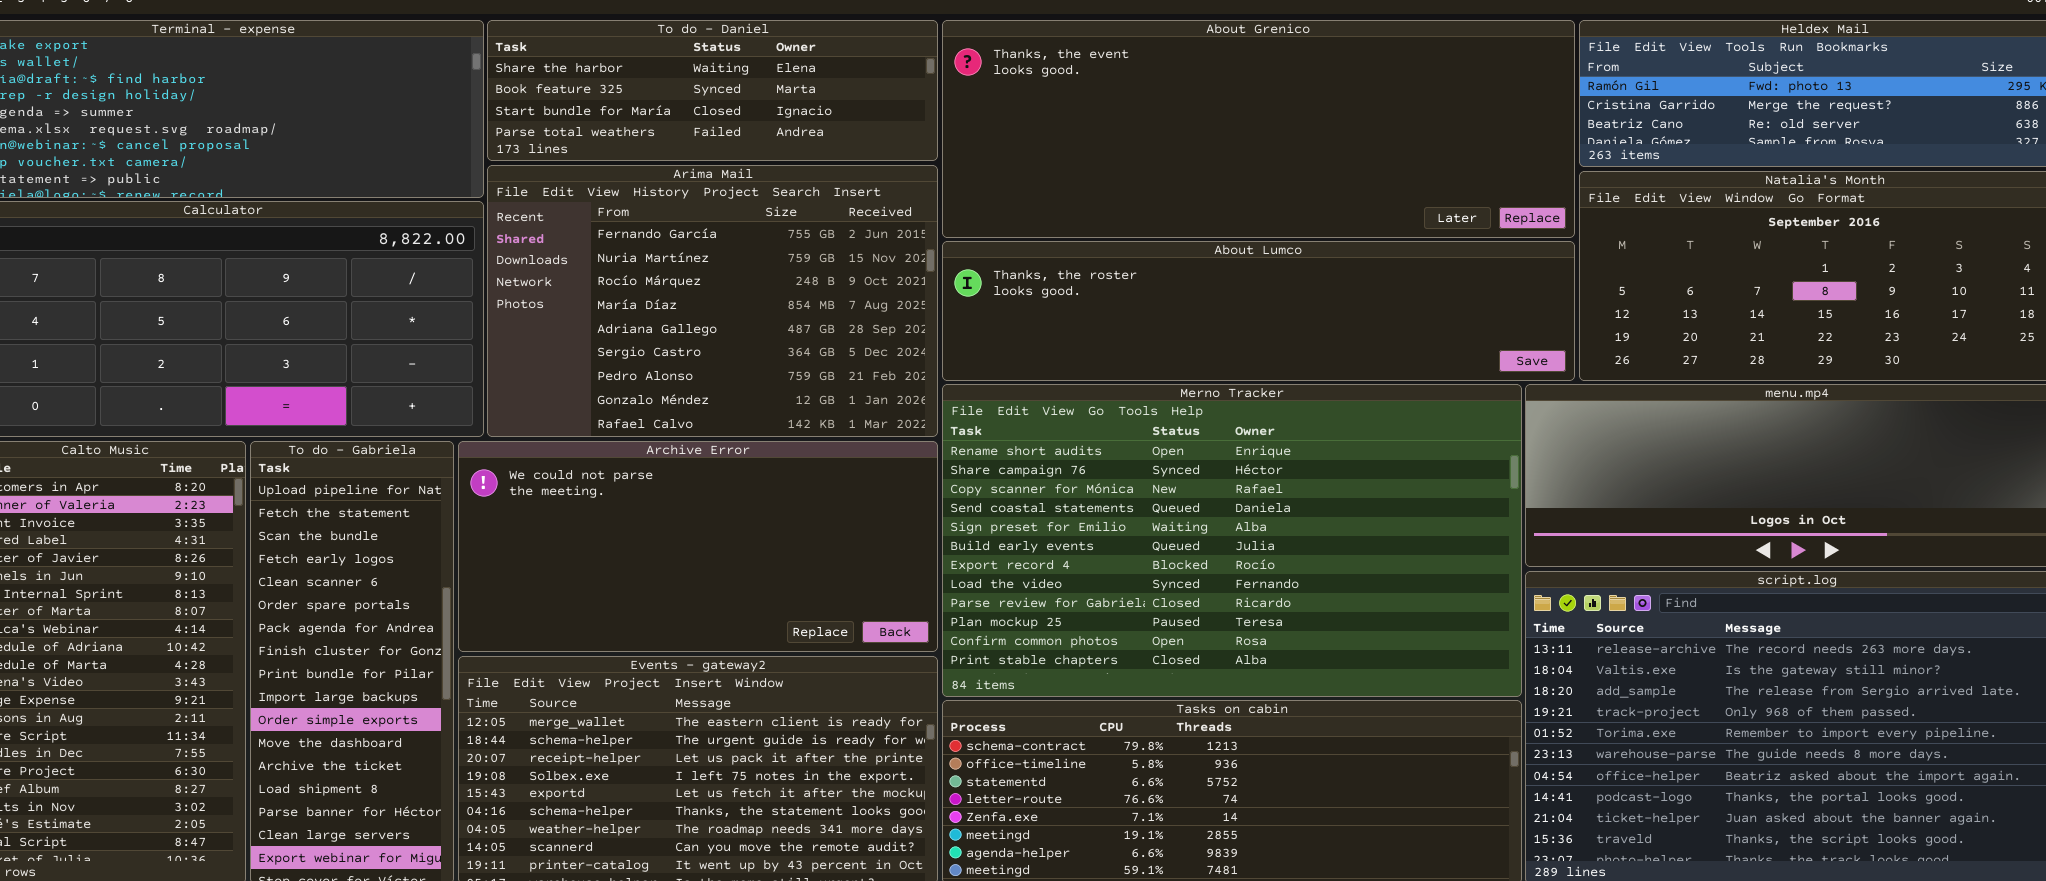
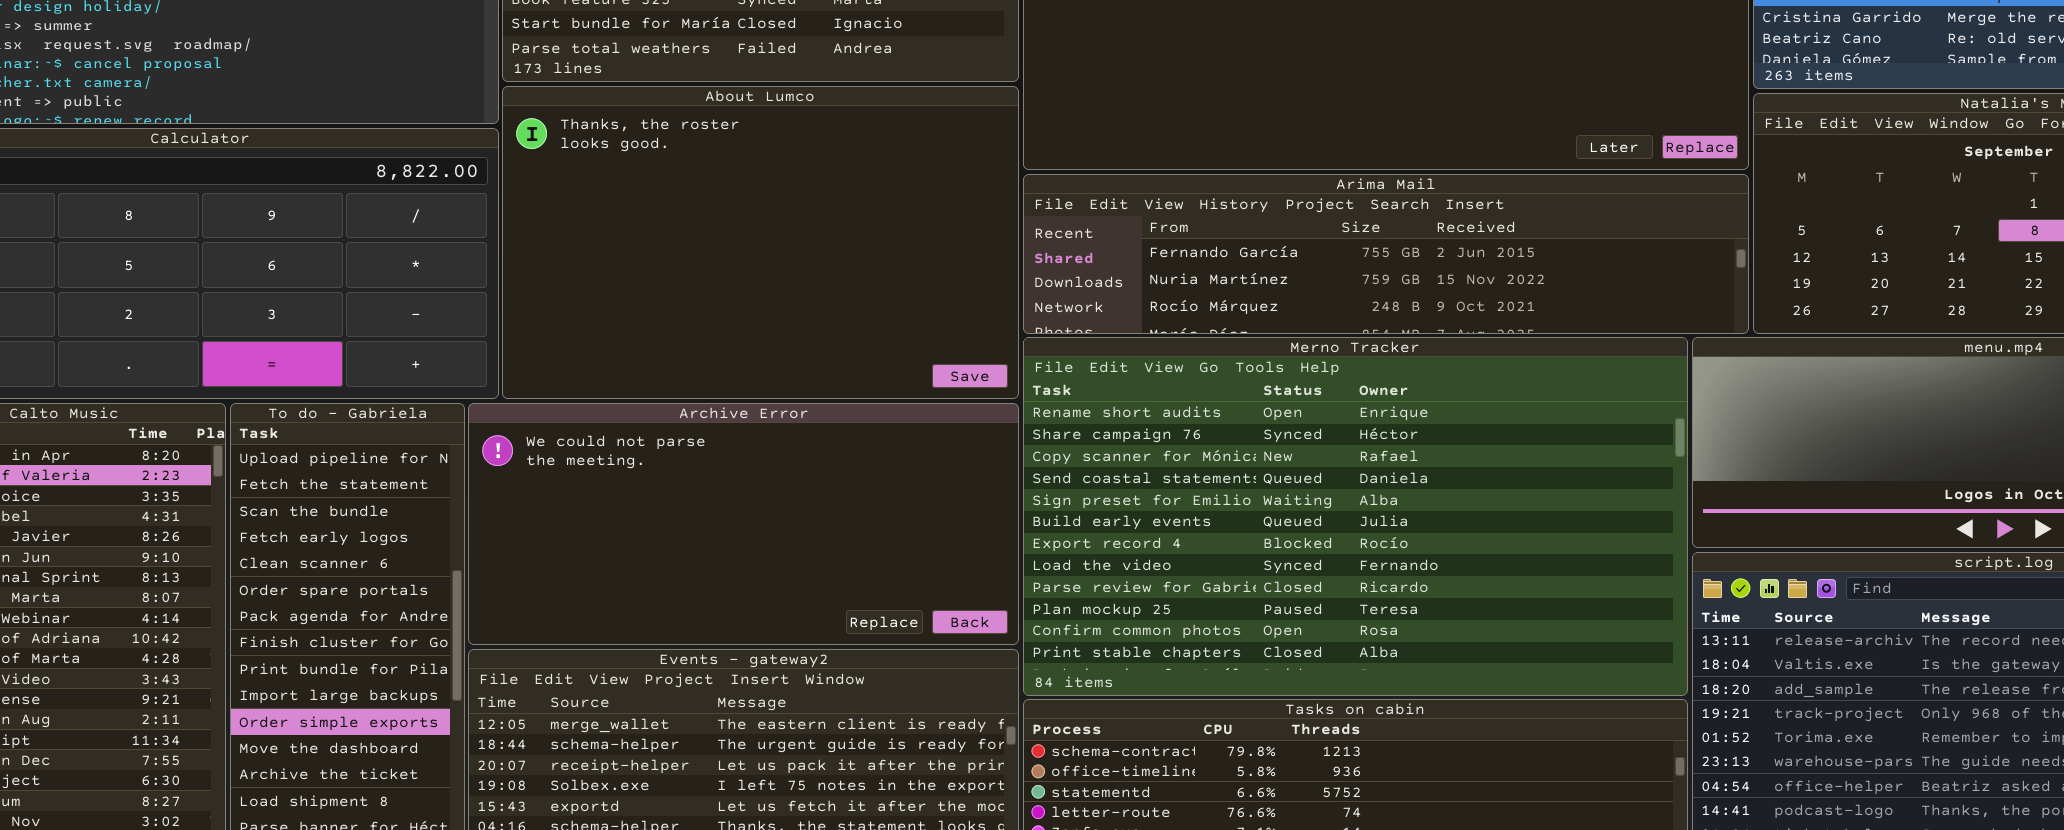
Arima Mail: [487,165,938,437] -> [1023,174,1749,334], moved, resized
About Lumco: [942,241,1575,381] -> [502,86,1019,399], moved, resized

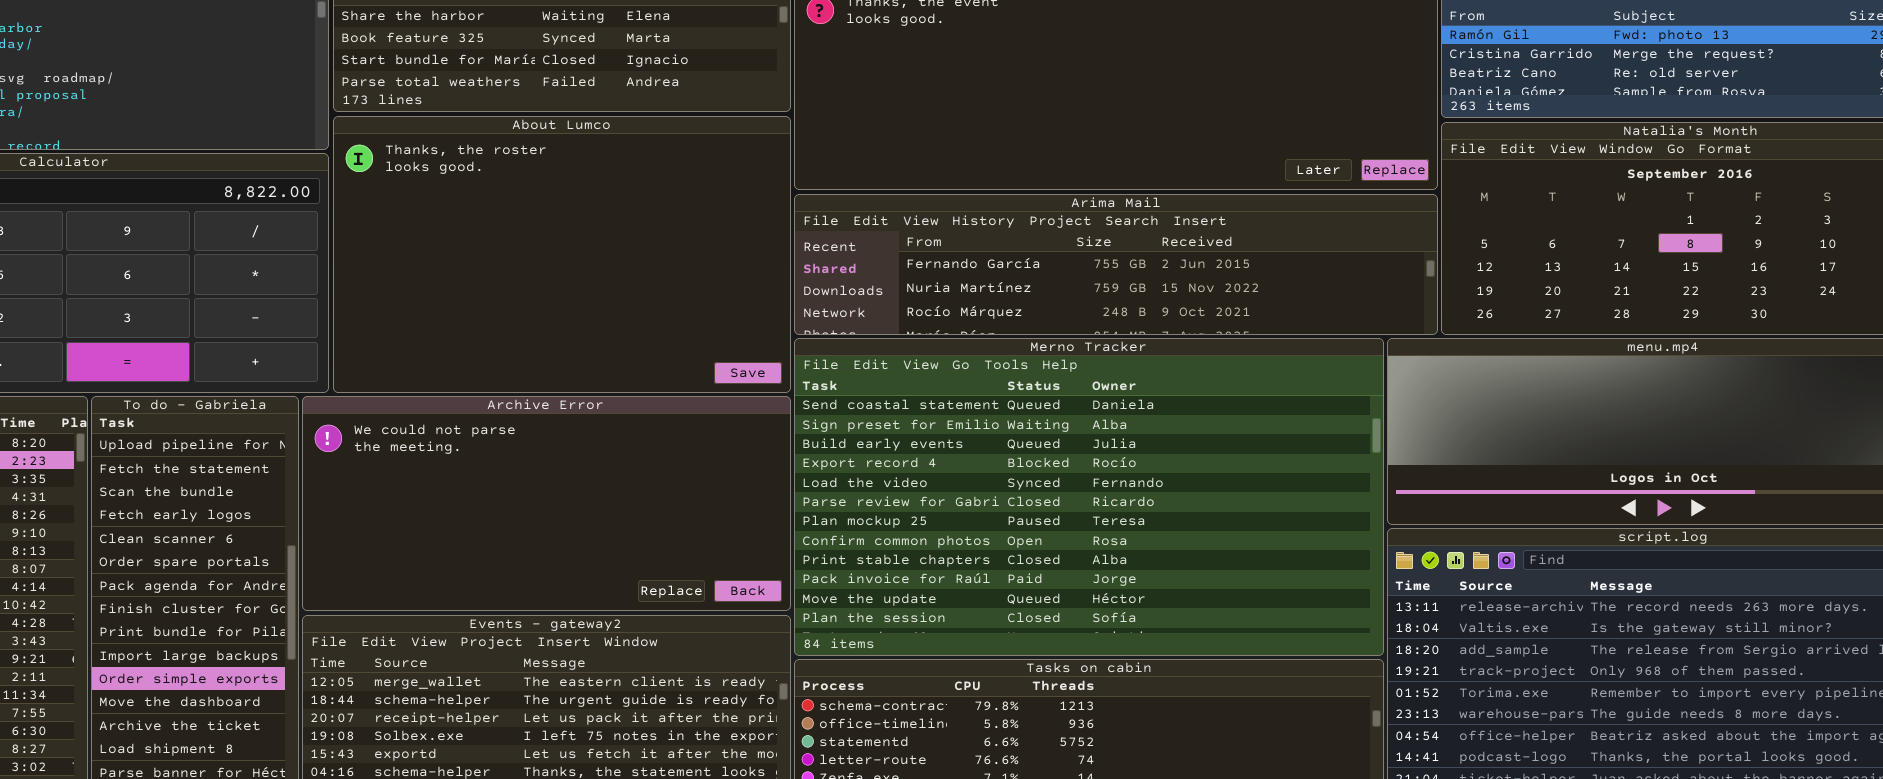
Merno Tracker: [1023,337,1688,696] -> [794,338,1384,656], scrolled down 3 rows

